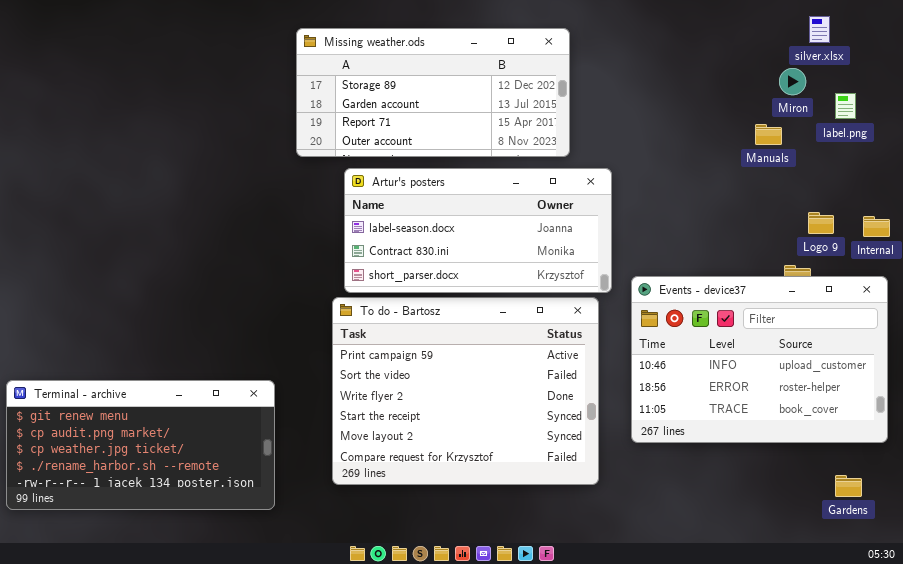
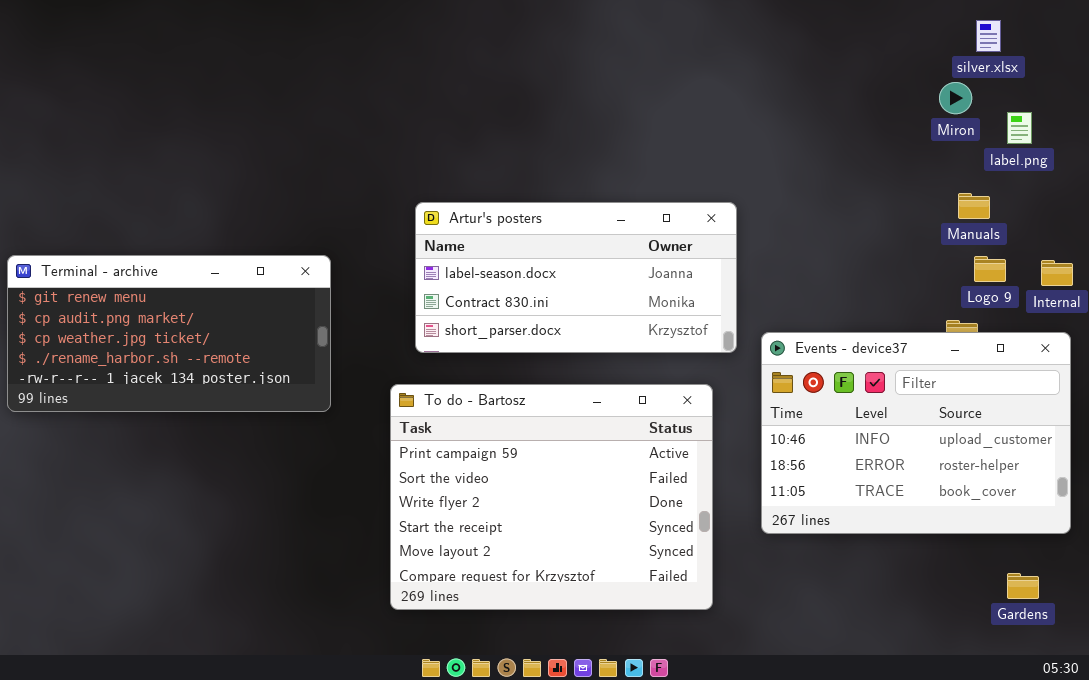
Missing weather.ods: [296,28,570,157] -> none, closed
Manuals: [755,124,782,145] -> [958,193,990,219], moved
To do - Bartosz: [332,297,599,485] -> [390,384,713,610], moved
Terminal - archive: [6,380,275,510] -> [7,255,331,412], moved

